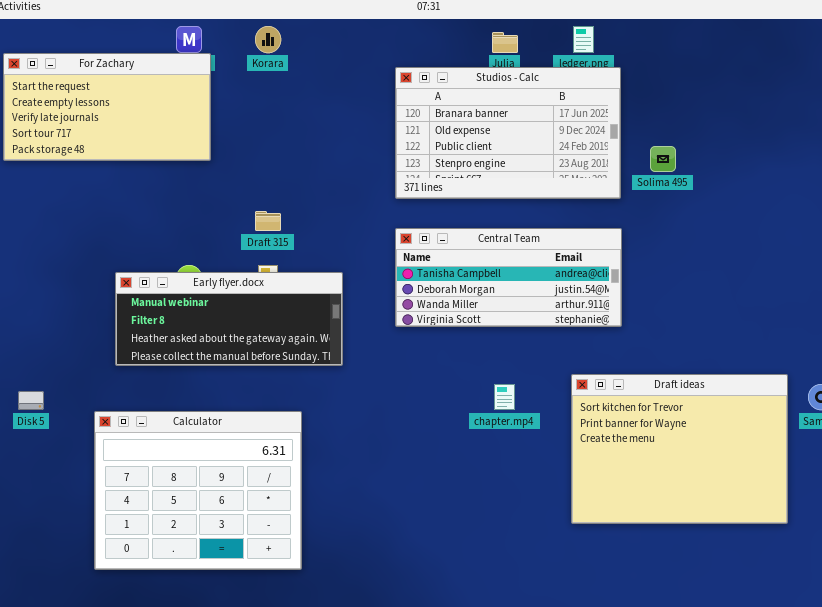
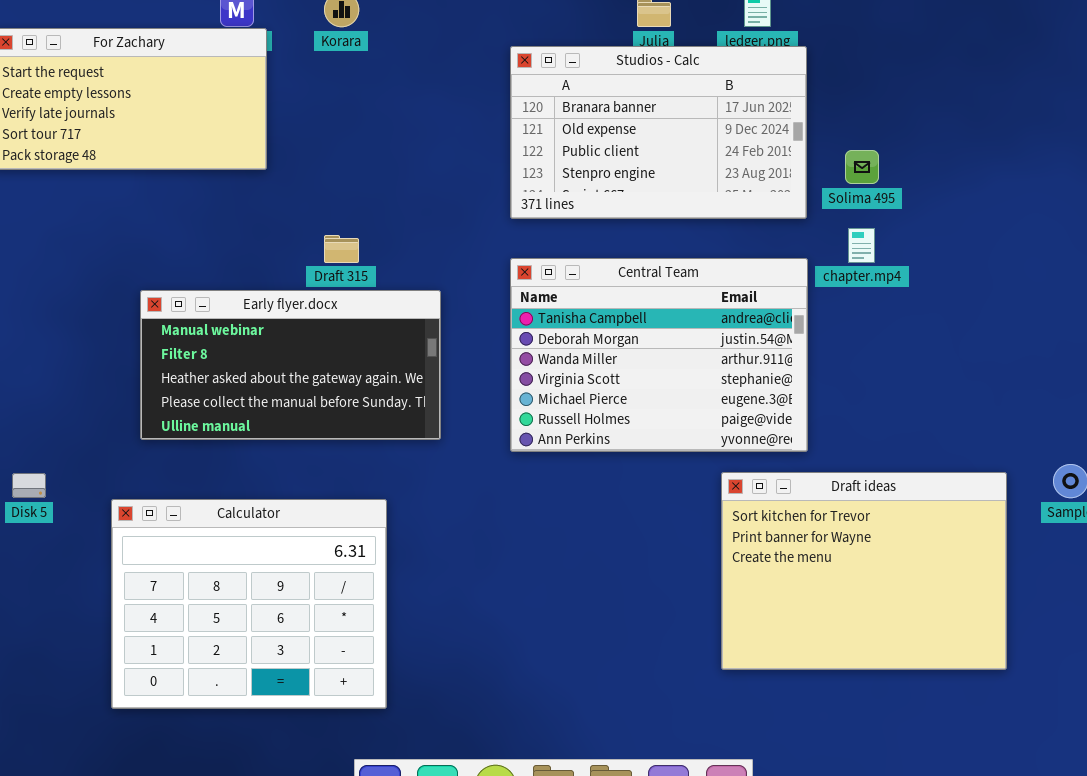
Central Team: [395,228,622,327] -> [510,258,808,452], resized
Early flyer.docx: [115,272,343,366] -> [140,290,441,440], resized
Draft ideas: [571,374,788,524] -> [721,472,1007,670], moved
chapter.mp4: [494,384,515,410] -> [848,228,875,263], moved

